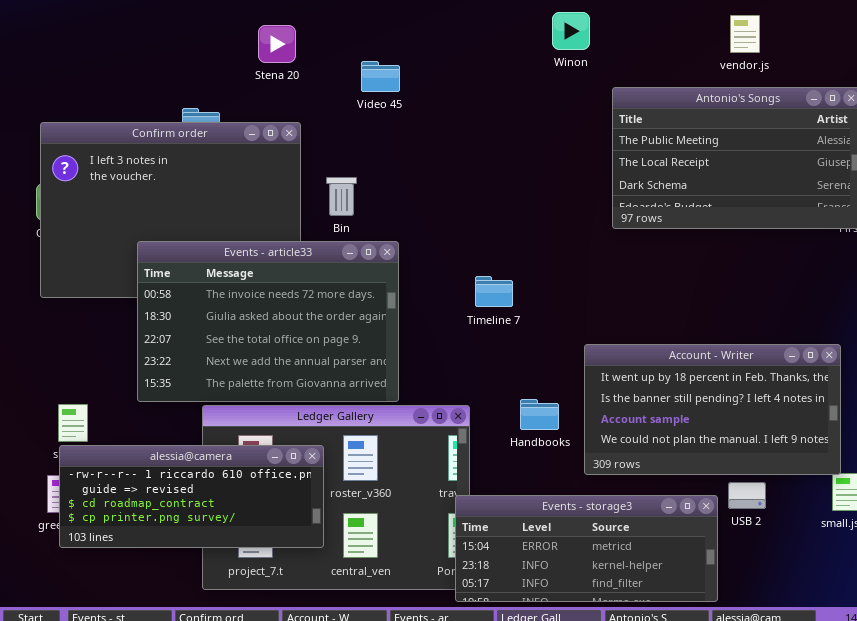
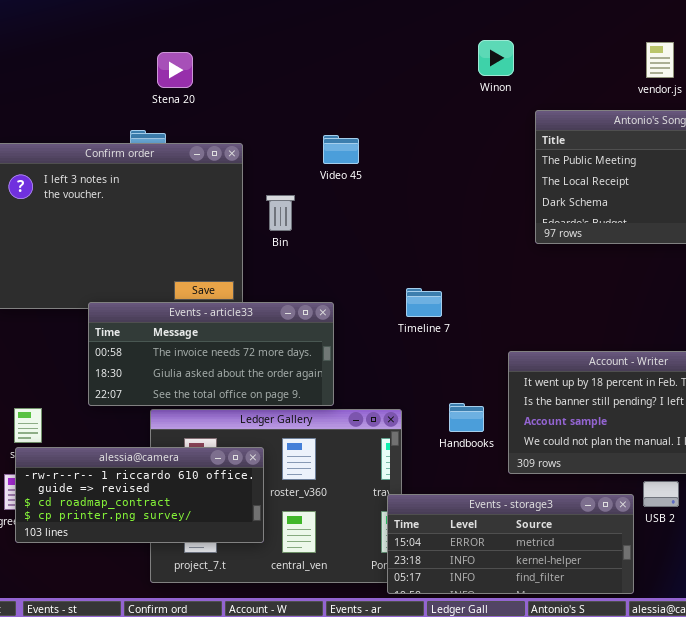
Stena 20: [258,25,296,63] -> [157,52,193,88], moved
Video 45: [361,61,400,92] -> [323,135,359,164], moved
Events - article33: [137,241,399,402] -> [88,302,334,406], resized

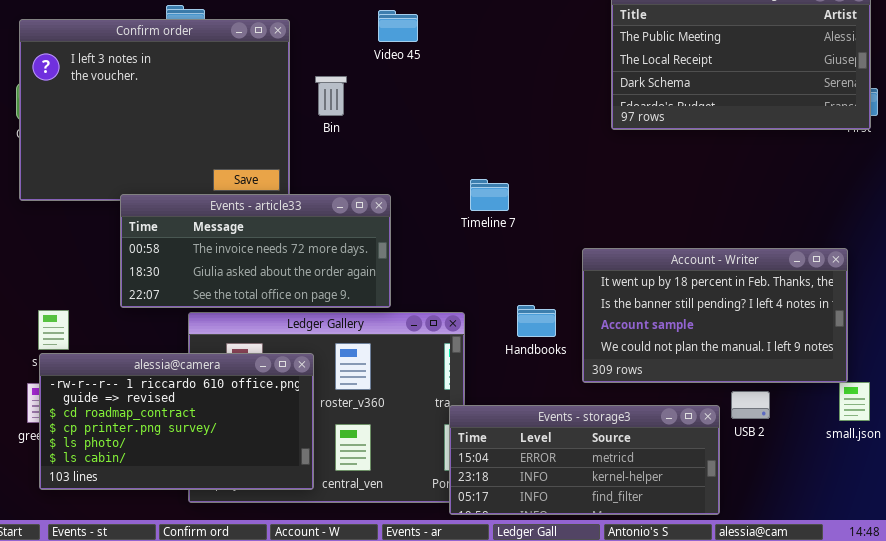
alessia@camera: [15,447,264,543] -> [39,353,314,490], resized

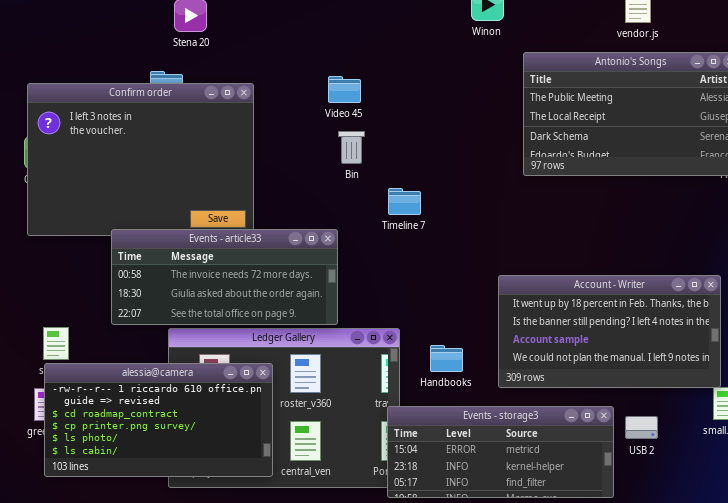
Bin: [315,76,347,116] -> [338,131,365,164], moved
Timeline 7: [470,179,509,211] -> [388,188,421,215], moved
Handbooks: [517,305,556,337] -> [430,345,463,372], moved
USB 2: [731,391,770,419] -> [625,416,658,439], moved

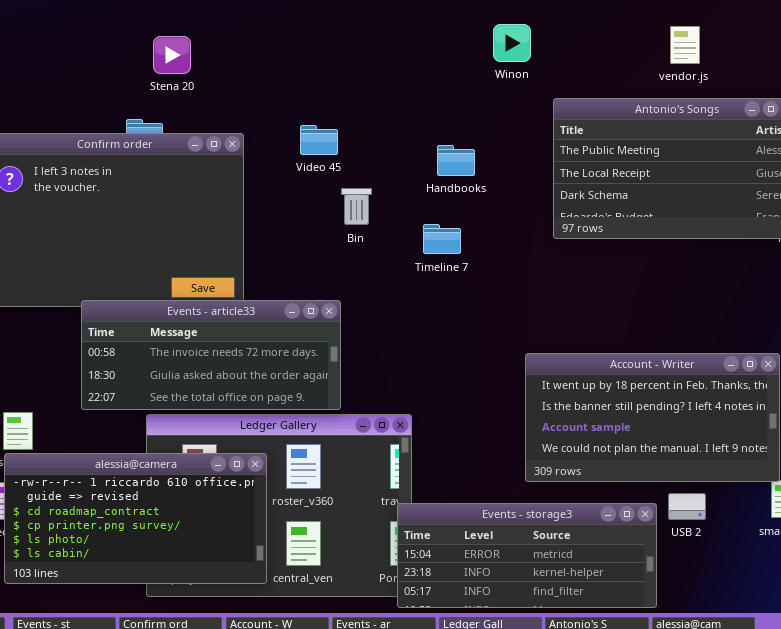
Video 45: [328,76,361,103] -> [300,125,338,155], moved
Timeline 7: [388,188,421,215] -> [423,224,461,254], moved
Handbooks: [430,345,463,372] -> [437,145,475,176], moved
USB 2: [625,416,658,439] -> [668,493,706,520], moved

